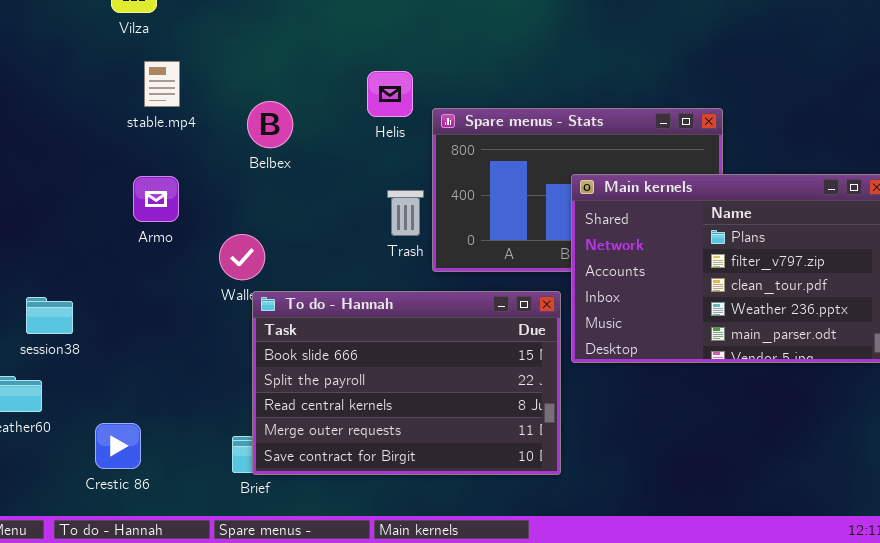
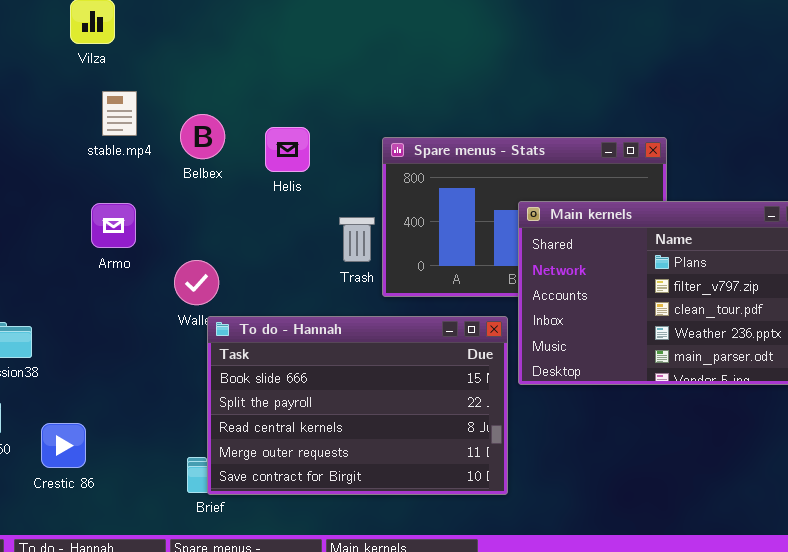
Helis: [367,71,413,117] -> [265,127,310,172], moved
Belbex: [247,101,293,148] -> [180,114,225,159], moved
Crestic 86: [95,423,141,469] -> [41,423,86,468], moved

